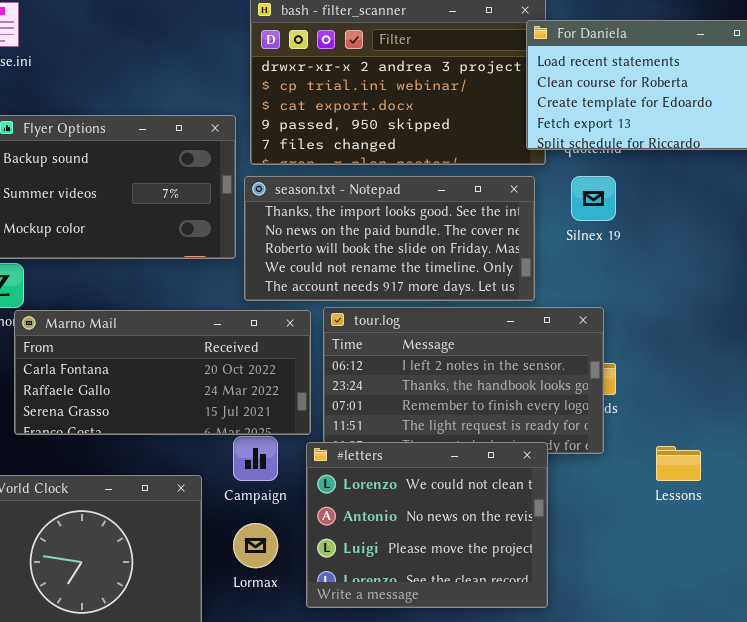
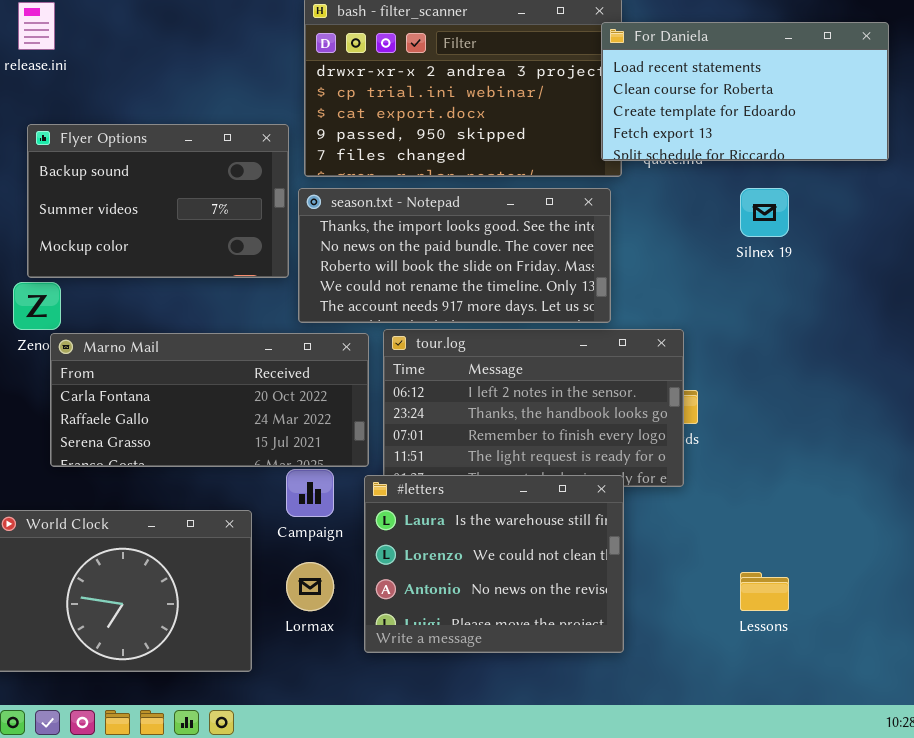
Silnex 19: [571,176,616,221] -> [740,188,789,237], moved
#letters: [306,442,548,608] -> [364,475,624,653], scrolled up 1 row
Lessons: [656,446,701,481] -> [740,572,789,611], moved

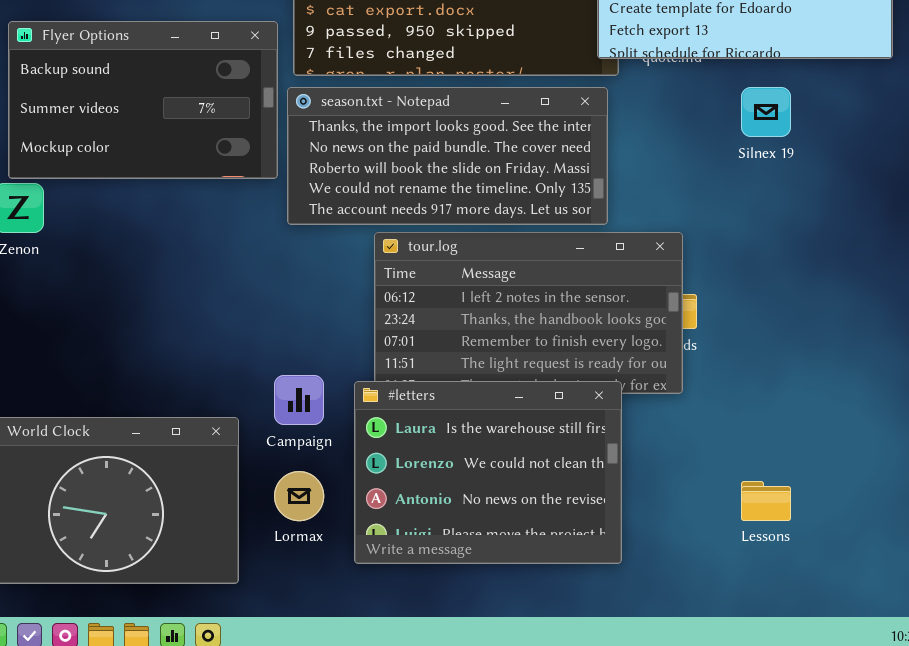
Marno Mail: [50,333,369,467] -> none, closed

